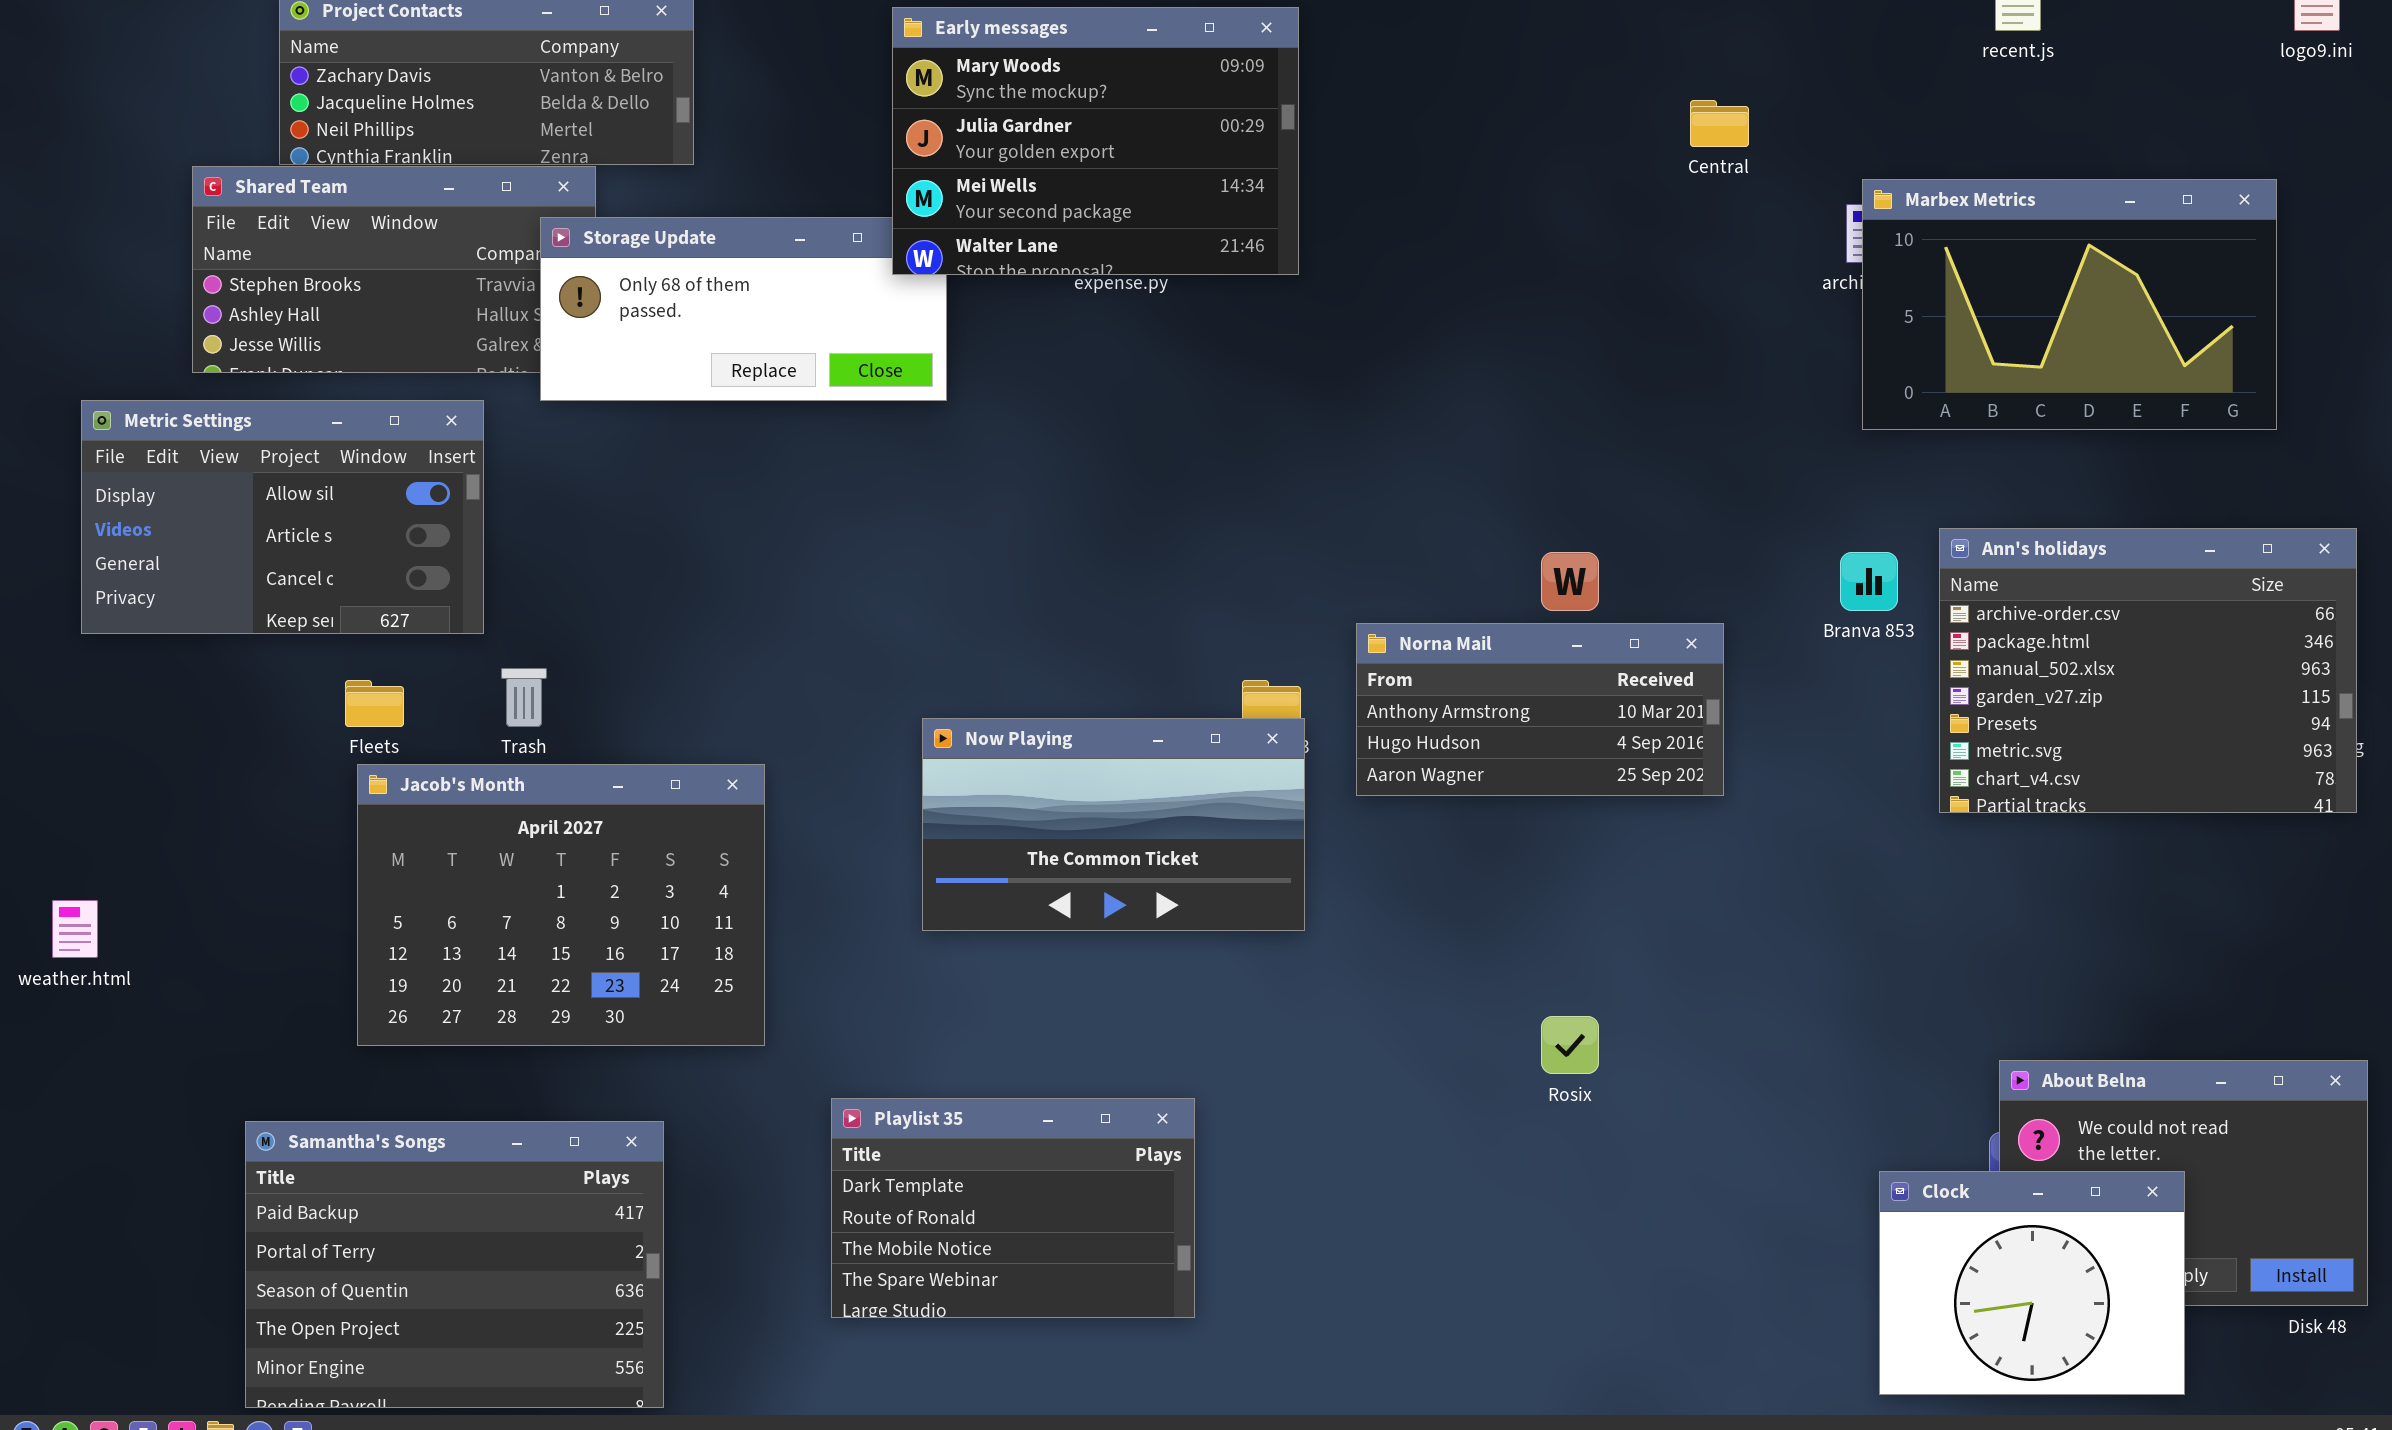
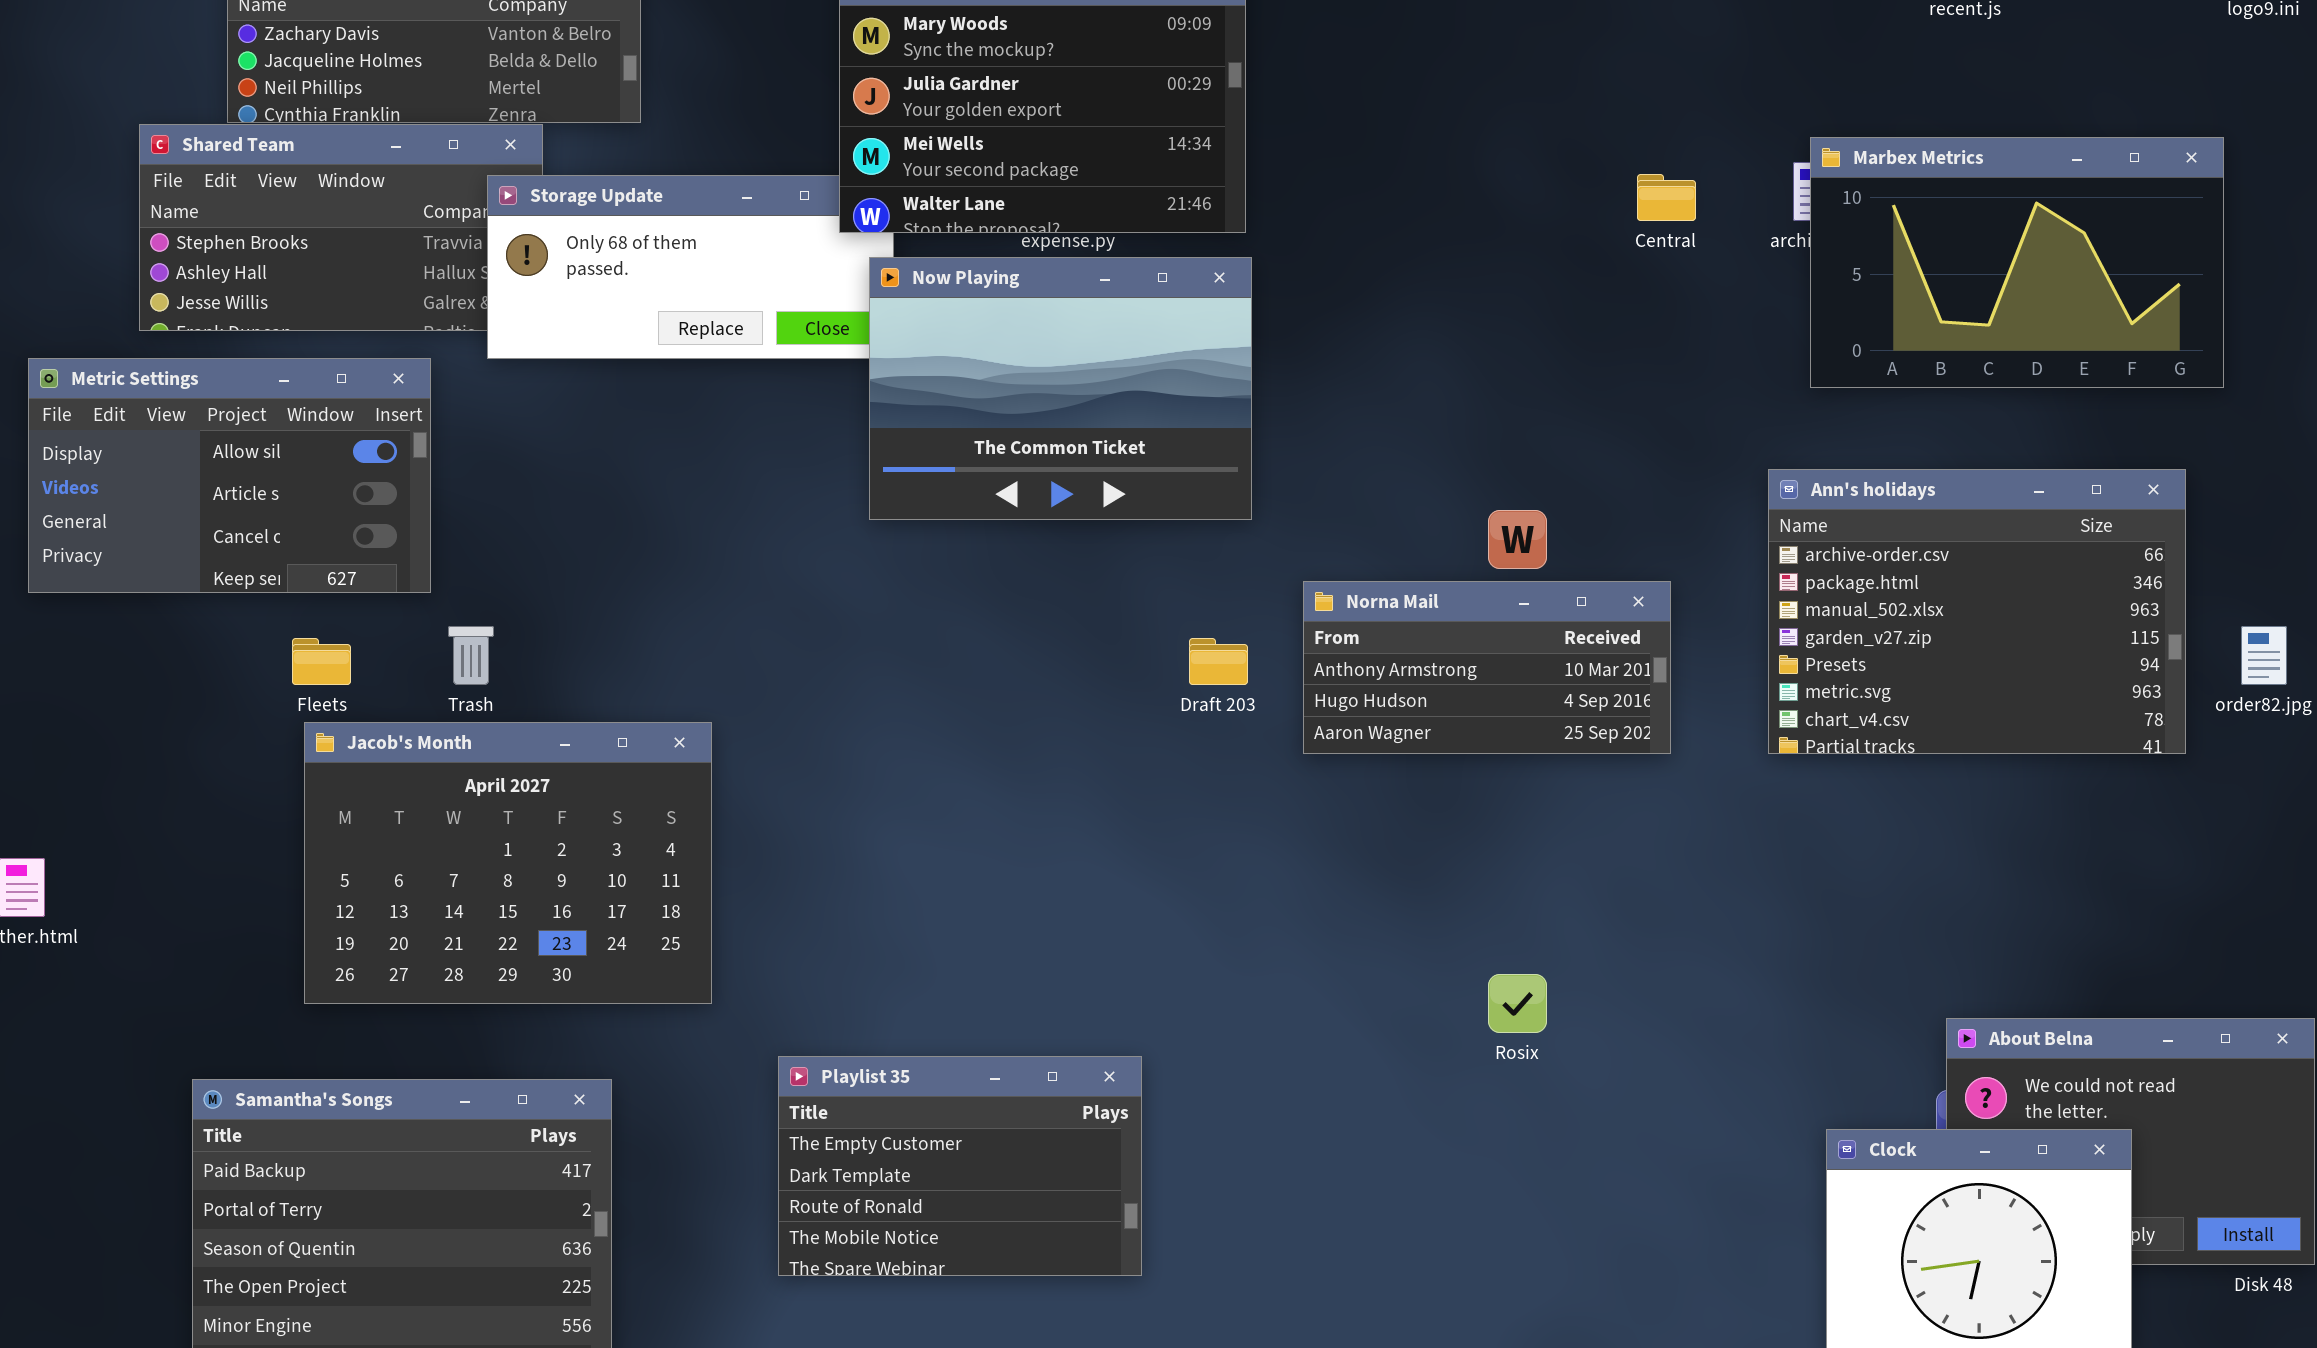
Central: [1690,100,1749,147] -> [1637,174,1696,221], moved
Ann's holidays: [1939,528,2357,813] -> [1768,469,2186,754], moved
Now Playing: [922,718,1305,931] -> [869,257,1252,520], moved, resized
Playlist 35: [831,1098,1195,1318] -> [778,1056,1142,1276], scrolled up 1 row

